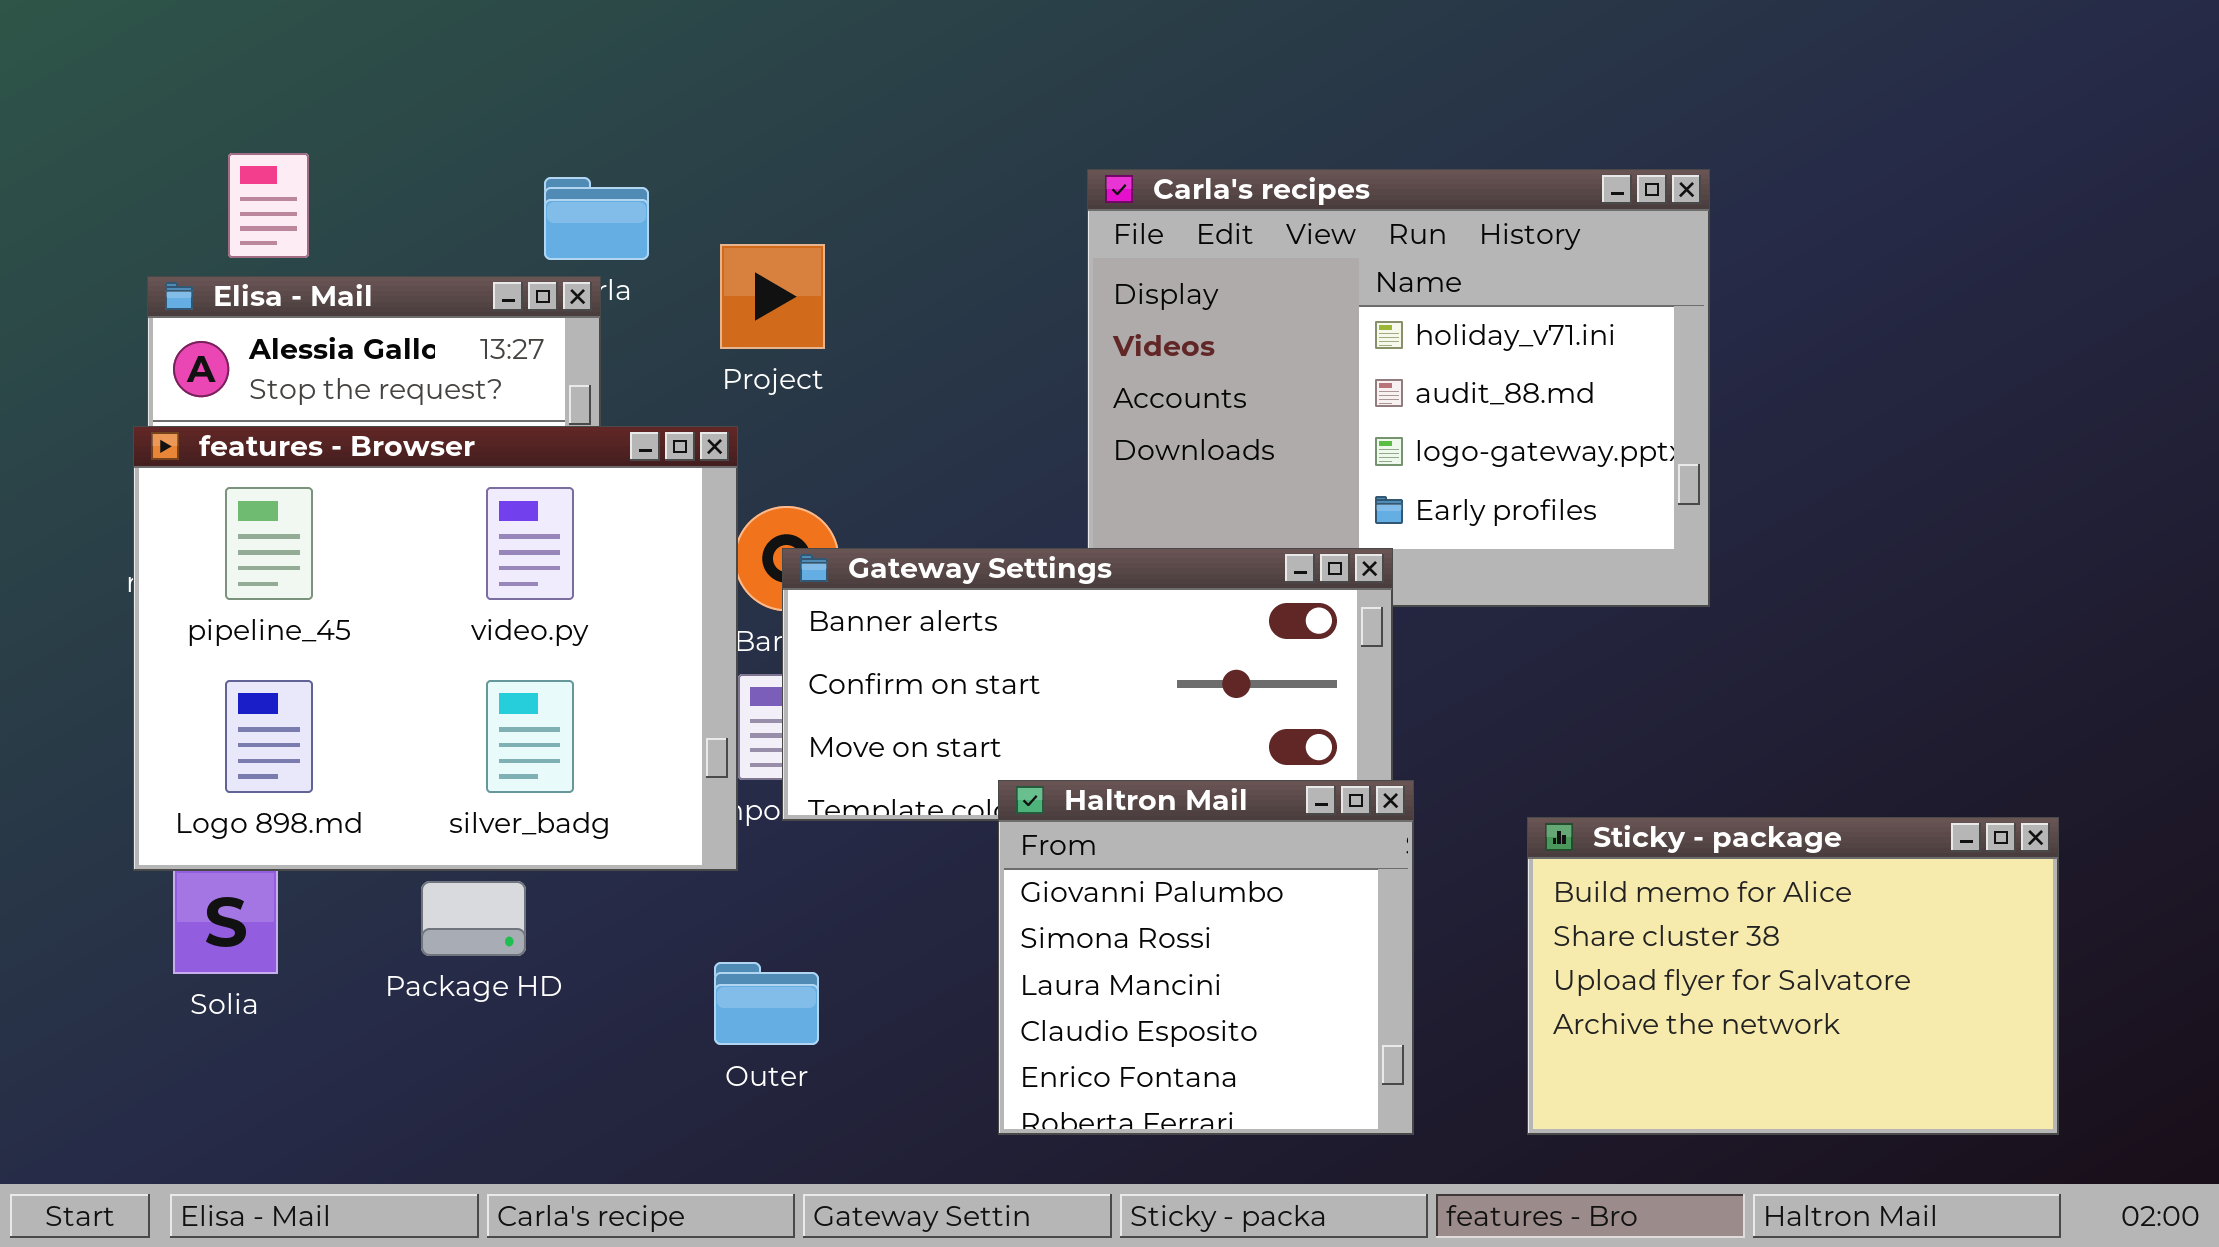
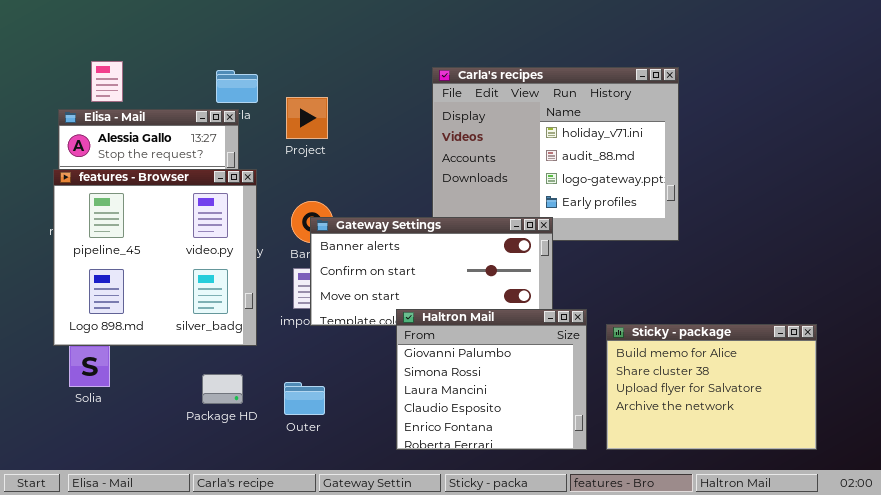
features - Browser: [133,426,738,871] -> [53,169,257,346], resized
Haltron Mail: [998,780,1414,1135] -> [396,309,587,450], resized
Package HD: [421,881,526,956] -> [202,374,243,404], moved

